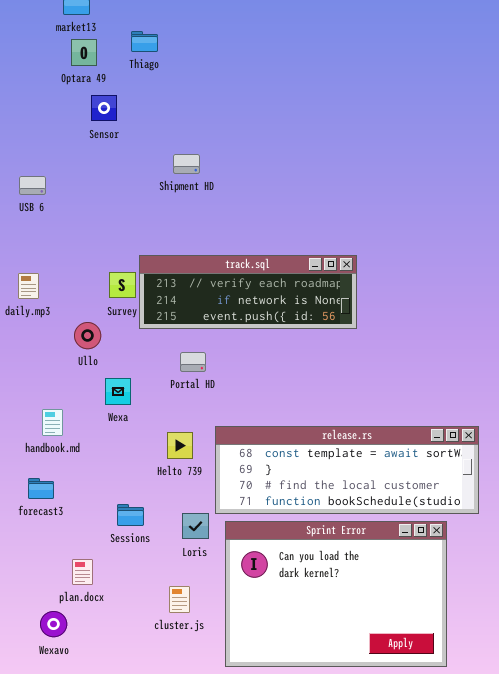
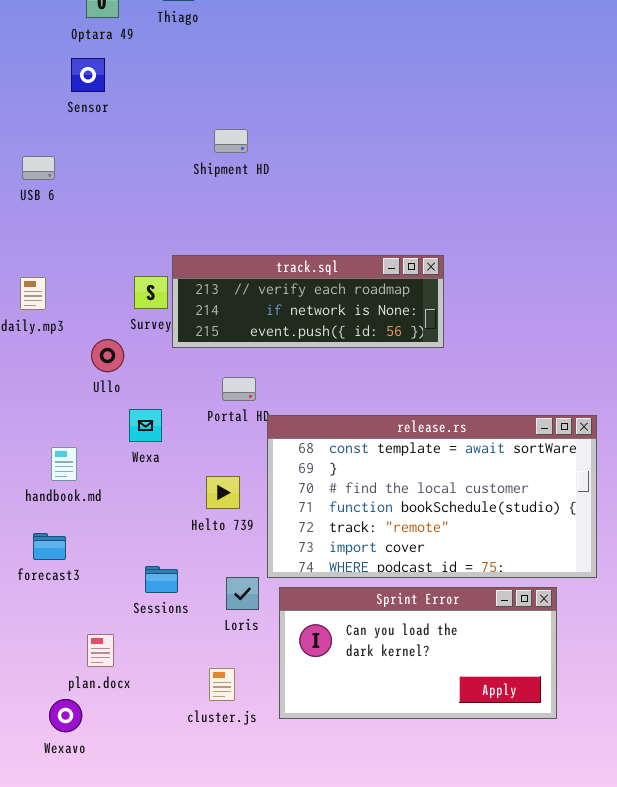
Sensor: [91,95,117,121] -> [71,58,105,92], moved
release.rs: [215,426,479,514] -> [267,415,597,578], resized
Sprint Error: [225,521,447,667] -> [279,587,557,719], resized

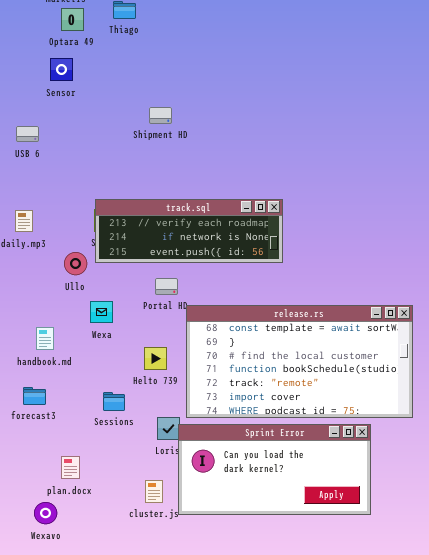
track.sql: [172,255,444,348] -> [95,199,283,263], moved
Sessions: [145,566,178,593] -> [103,392,125,411], moved
Sprint Error: [279,587,557,719] -> [178,424,371,515], moved

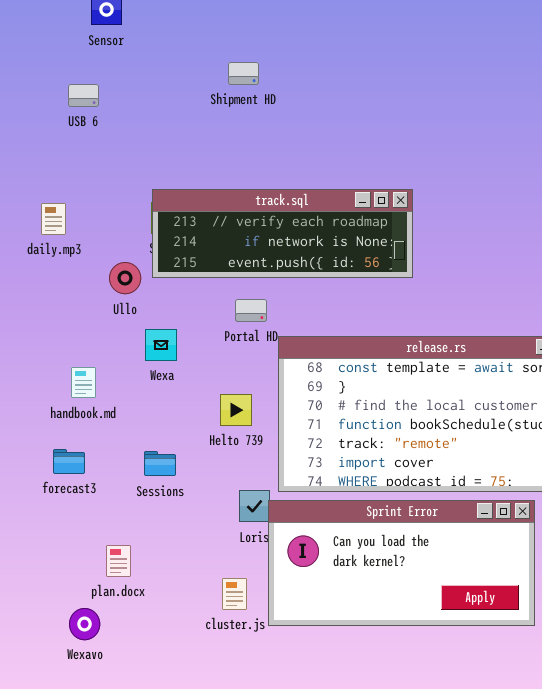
USB 6: [16,126,39,142] -> [68,84,99,107], moved
Sessions: [103,392,125,411] -> [144,451,176,476], moved

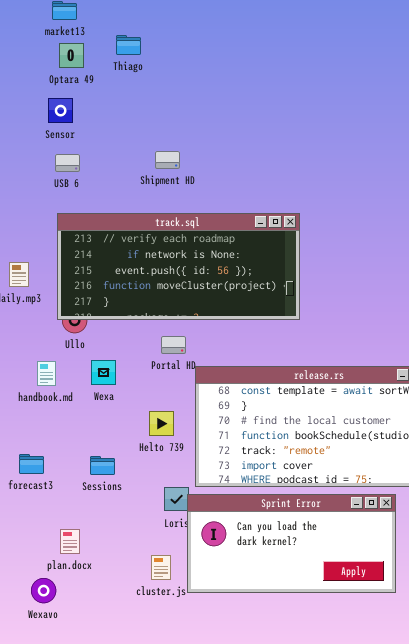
USB 6: [68,84,99,107] -> [55,154,80,172], moved
track.sql: [152,189,413,278] -> [57,213,300,320], resized
handbook.md: [71,367,96,398] -> [37,361,56,386], moved

